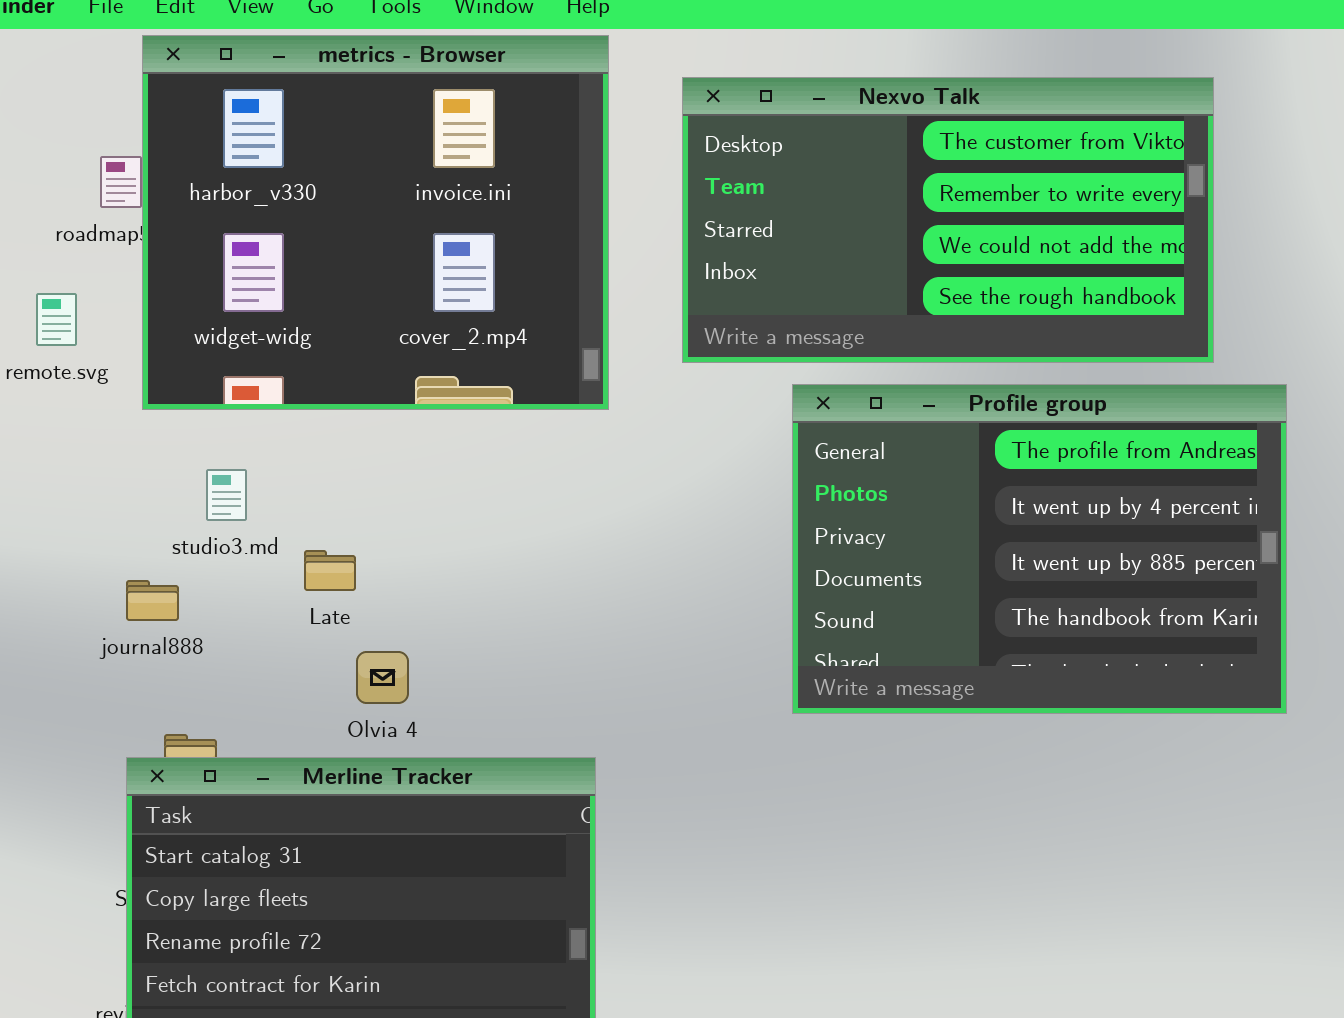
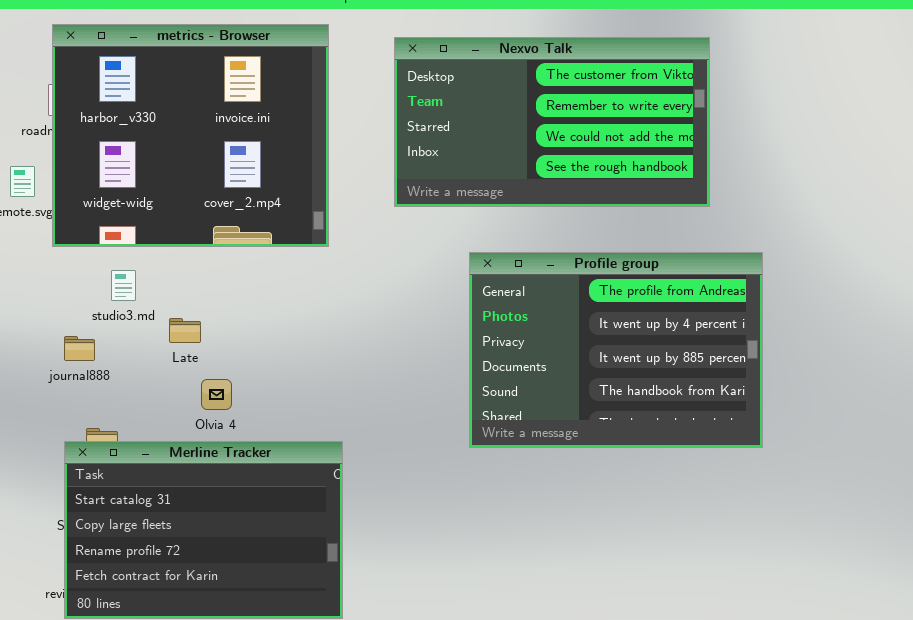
metrics - Browser: [142,35,609,410] -> [52,24,329,247], moved
Profile group: [792,384,1287,714] -> [469,252,763,448], moved

